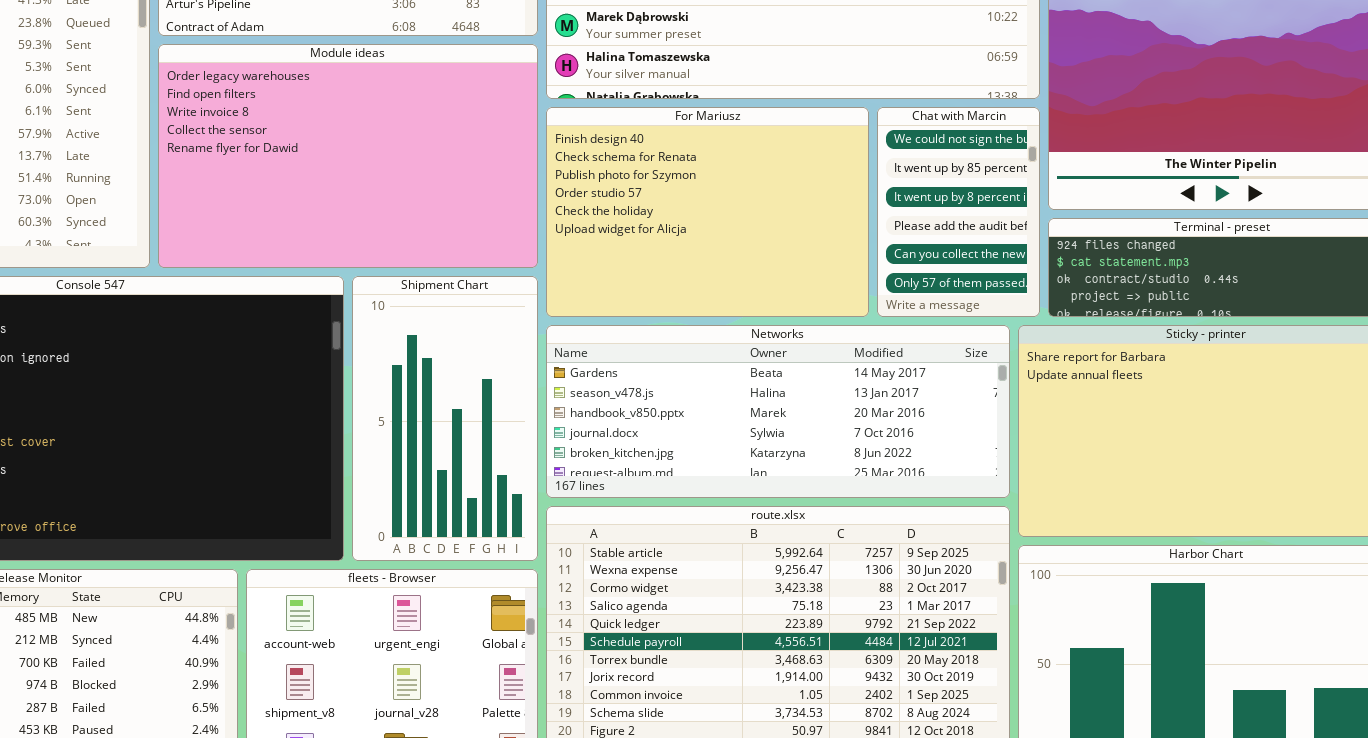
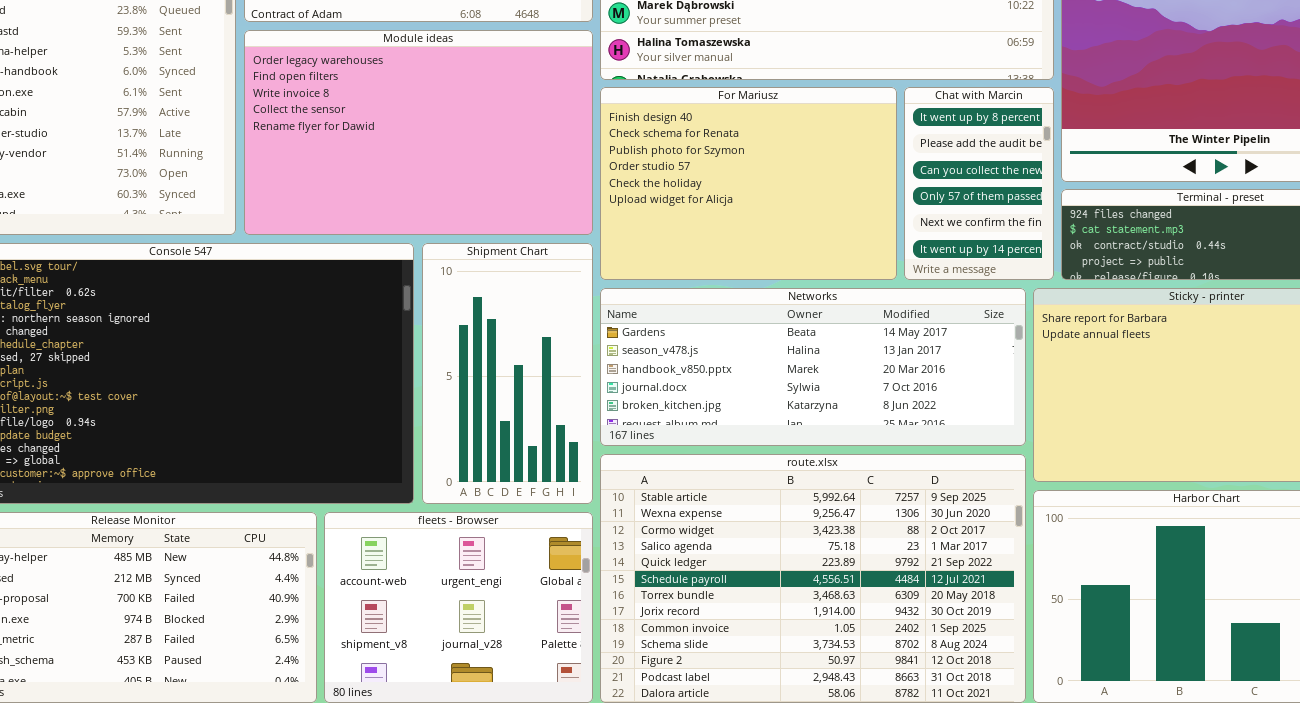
Chat with Marcin: [877,107,1040,317] -> [904,87,1054,280], scrolled down 2 rows

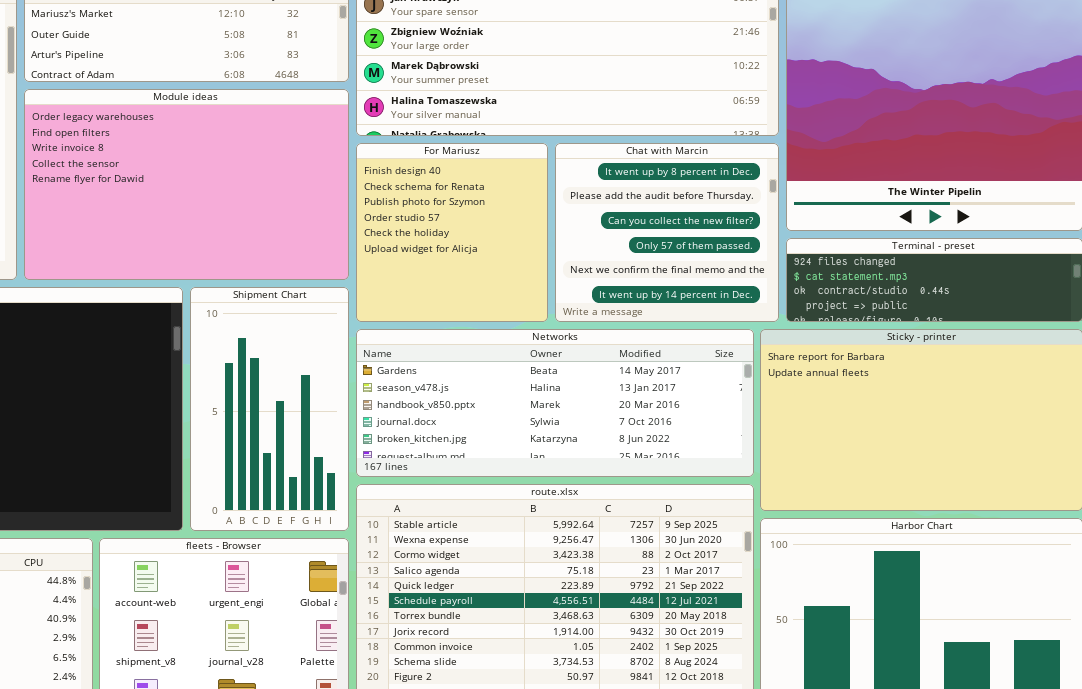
For Mariusz: [600,87,897,280] -> [356,143,548,322], resized
Chat with Marcin: [904,87,1054,280] -> [555,143,779,322], resized

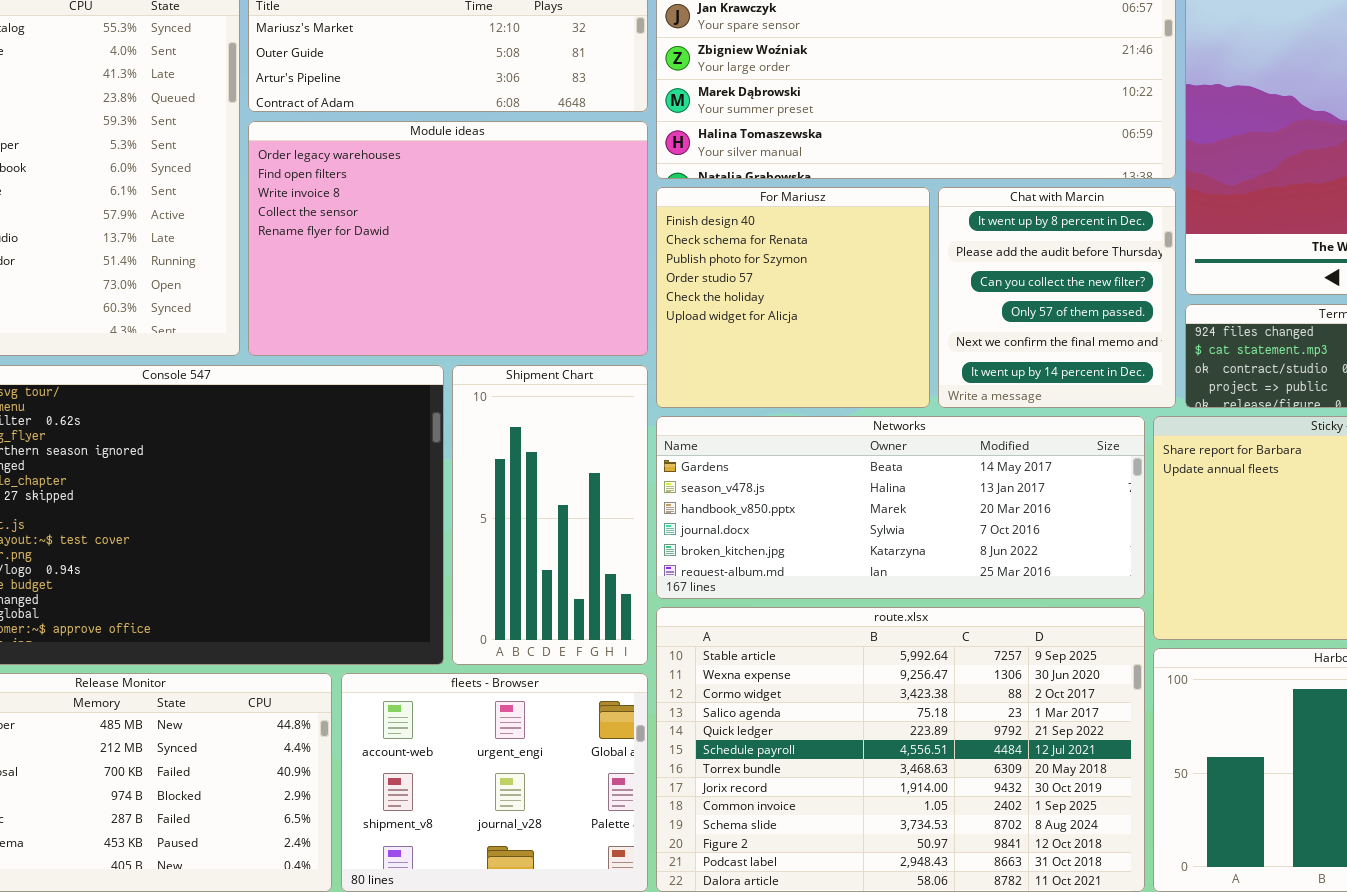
For Mariusz: [356,143,548,322] -> [656,187,930,408], resized
Chat with Marcin: [555,143,779,322] -> [938,187,1176,408], resized

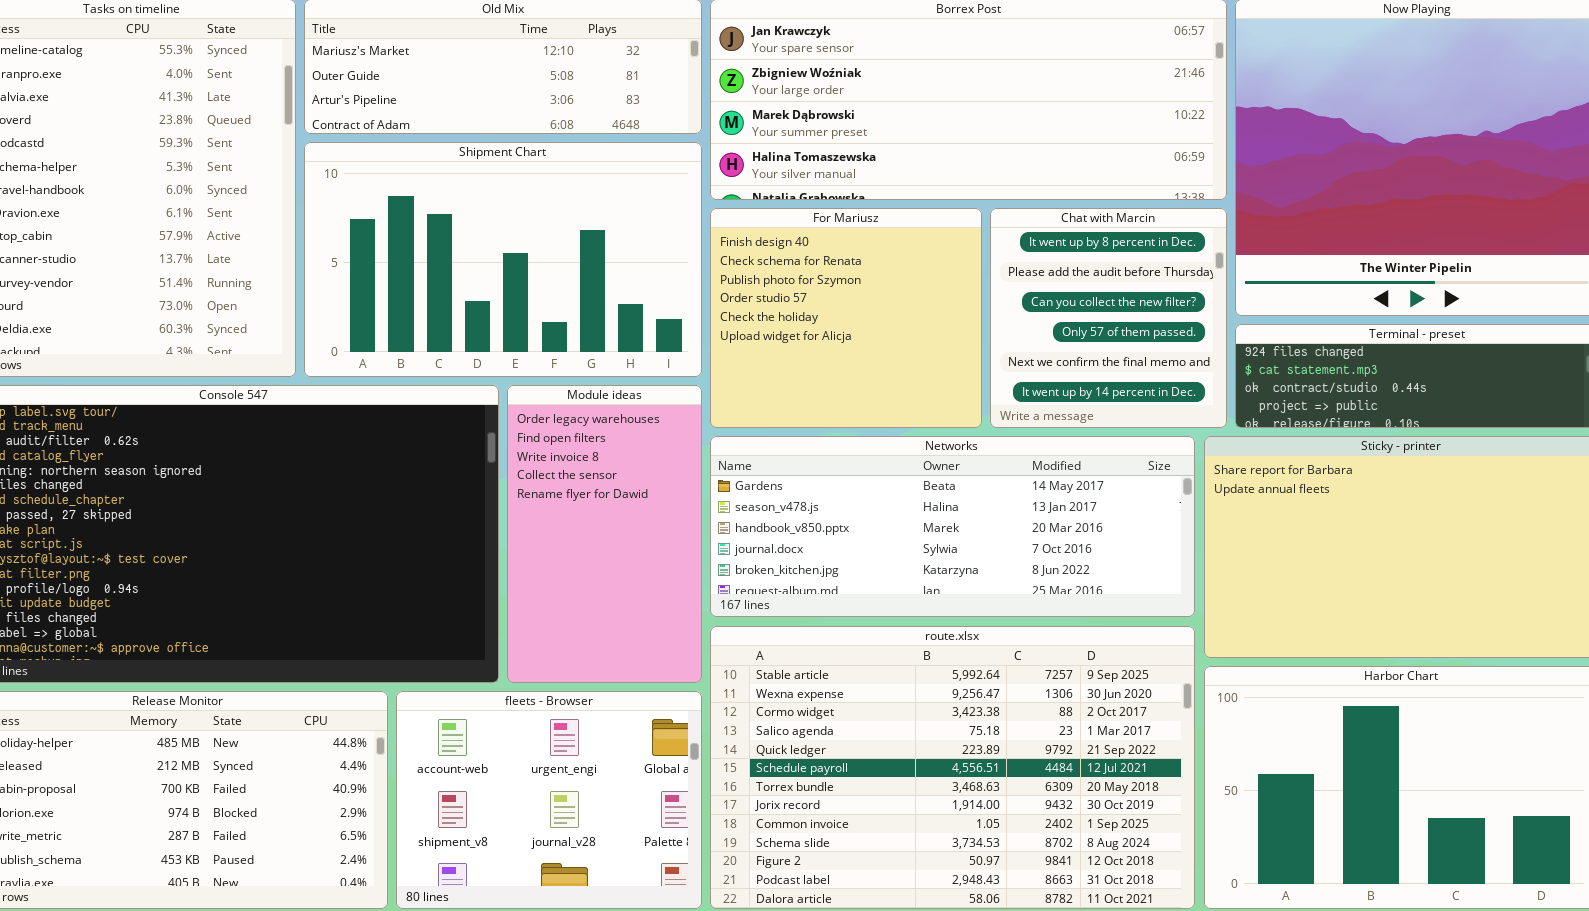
Module ideas: [248,121,648,356] -> [507,385,702,683], moved, resized
Shipment Chart: [452,365,648,665] -> [304,142,702,377], moved, resized

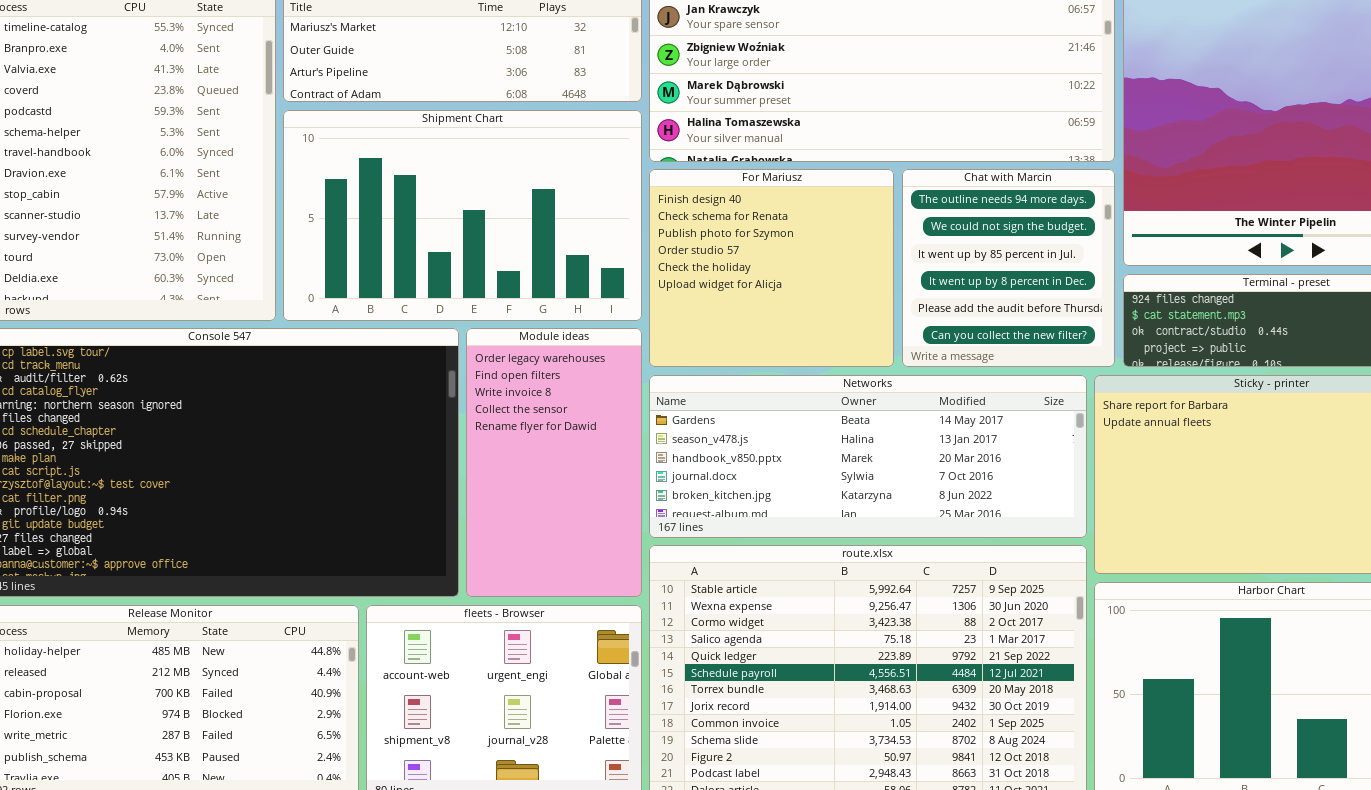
Chat with Marcin: [990,208,1227,428] -> [902,169,1115,367], scrolled up 3 rows

